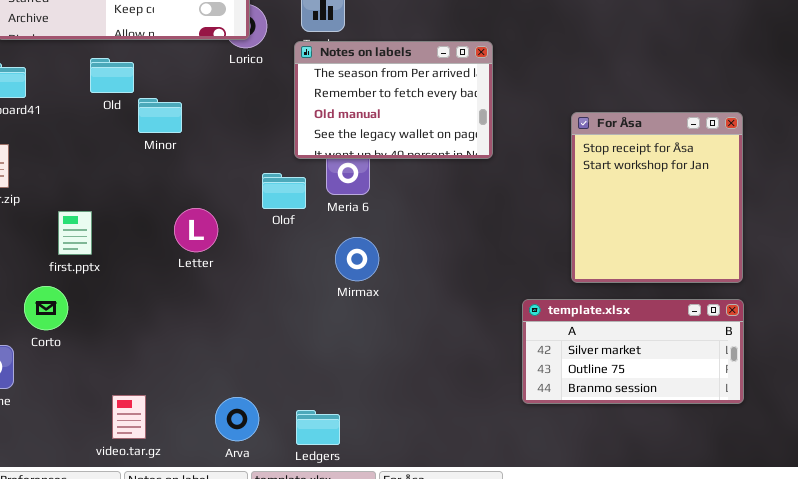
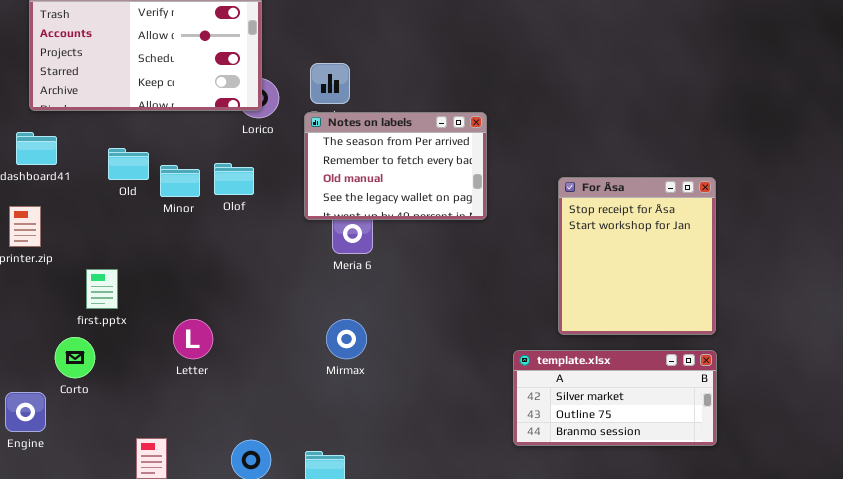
Old: [90,58,134,93] -> [108,148,149,180], moved
Olof: [262,173,306,209] -> [214,163,254,195], moved
Letter: [174,208,218,252] -> [173,319,213,359], moved
Mirmax: [335,237,379,281] -> [326,319,367,359], moved

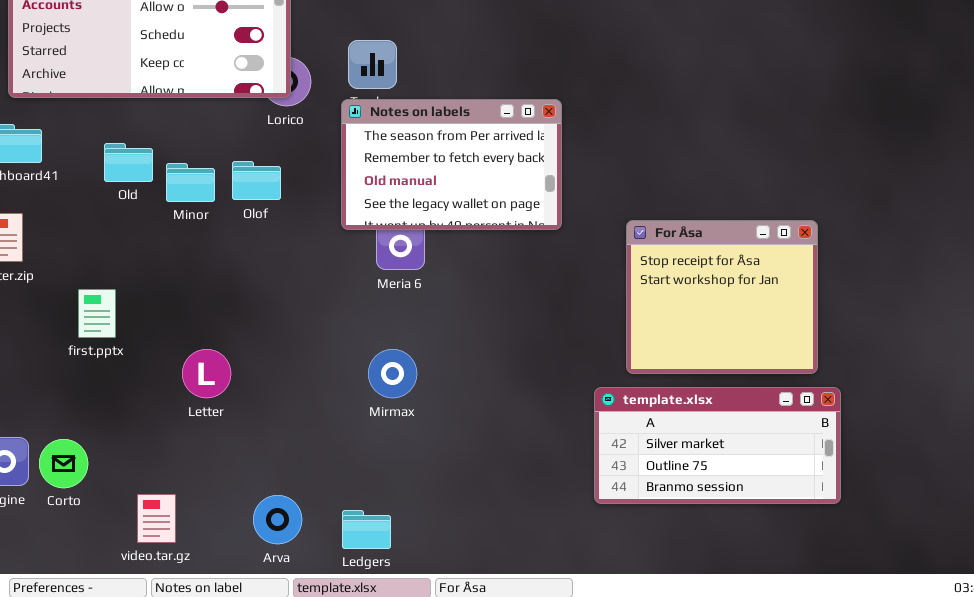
For Åsa: [558,177,716,335] -> [626,220,818,374], moved, resized
Corto: [55,337,95,378] -> [39,439,88,488], moved

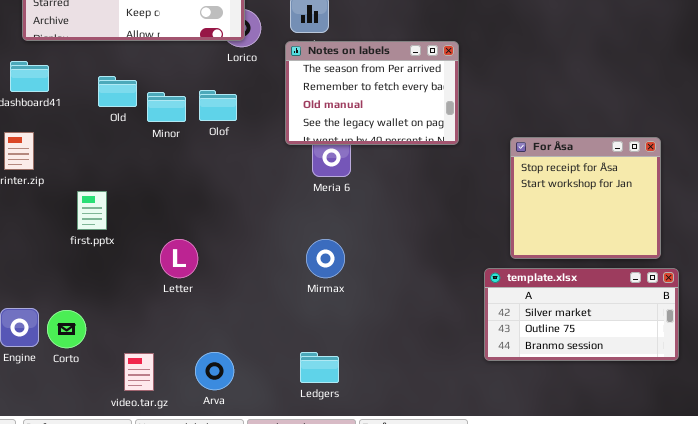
Arva: [253,495,302,544] -> [195,352,234,390], moved
Ledgers: [342,510,391,549] -> [300,352,339,383], moved

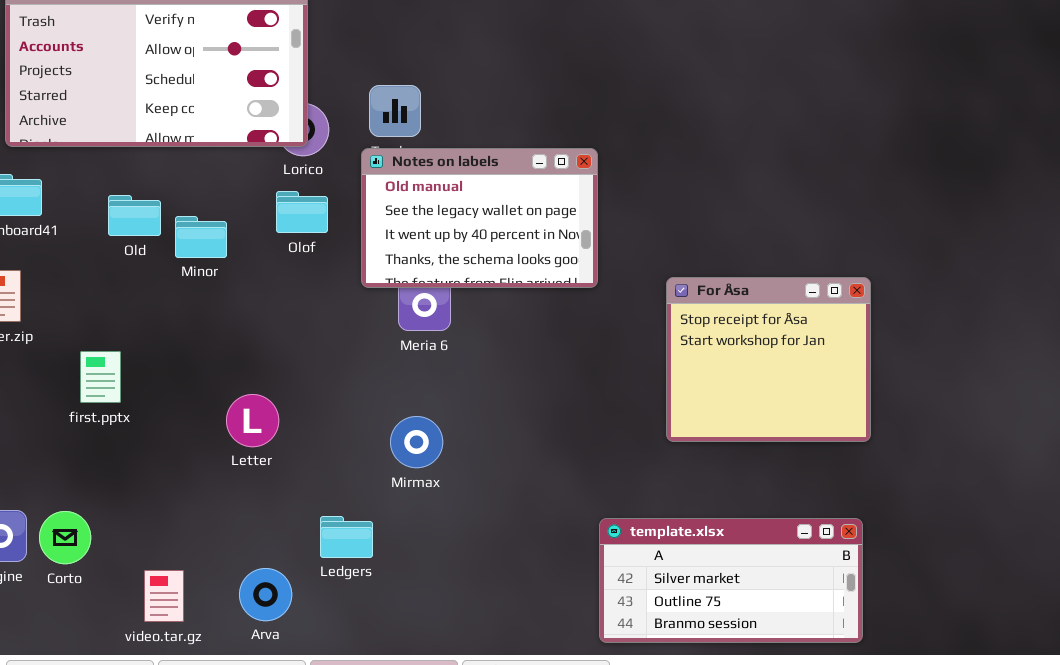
Notes on labels: [285,41,459,145] -> [361,148,598,288], scrolled down 2 rows
Olof: [199,90,237,121] -> [276,191,328,233], moved
Letter: [160,239,198,278] -> [226,394,279,447], moved
template.xlsx: [484,268,679,361] -> [599,518,863,643], moved
Ledgers: [300,352,339,383] -> [320,516,373,558], moved

